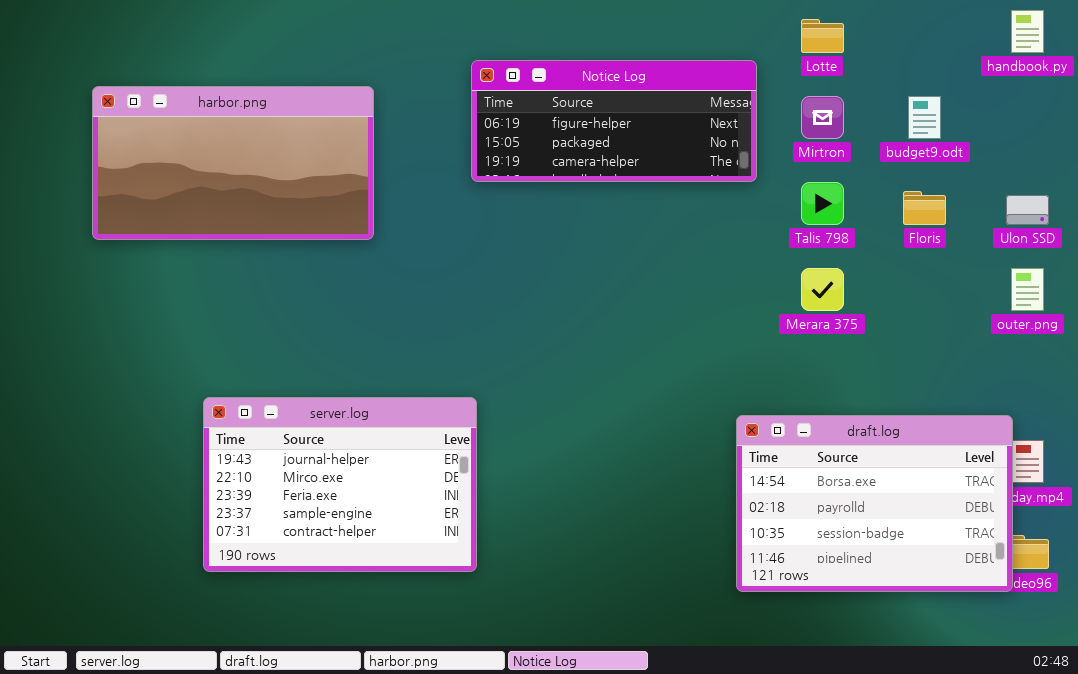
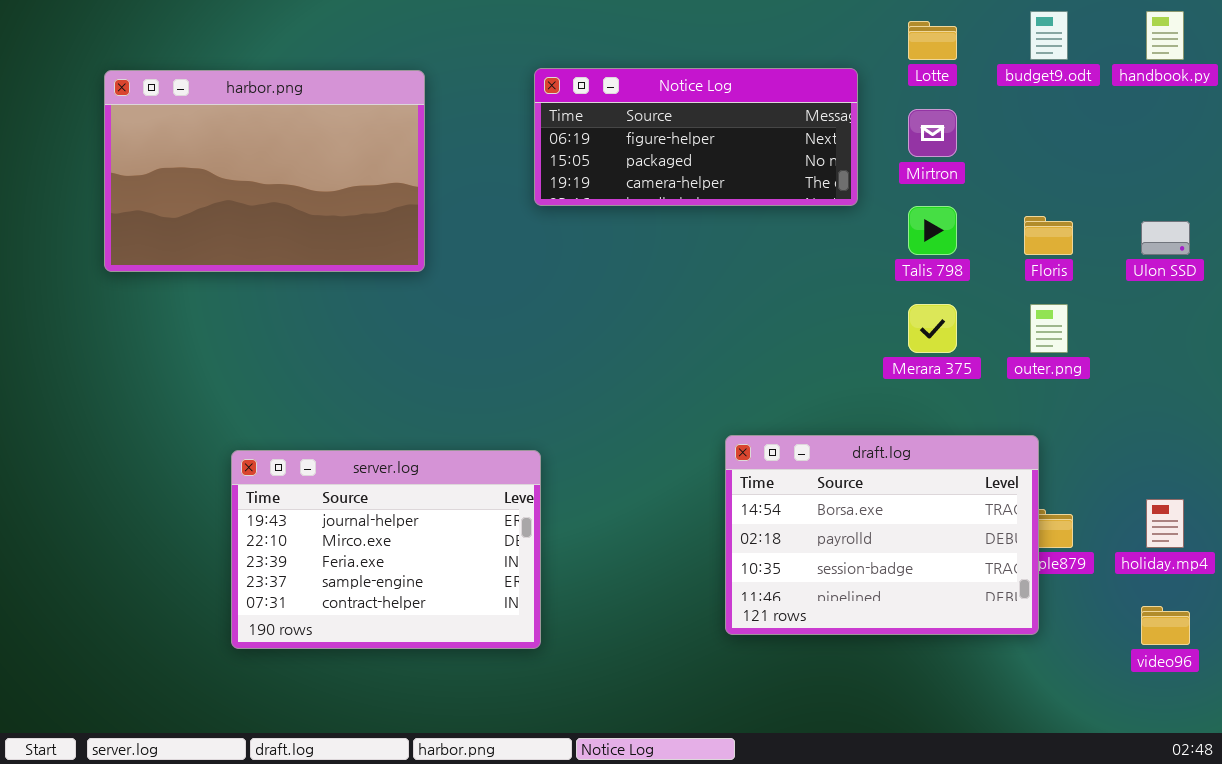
harbor.png: [92,86,374,240] -> [104,70,425,272], resized
budget9.odt: [908,96,941,139] -> [1030,11,1068,60], moved
outer.png: [1011,268,1044,311] -> [1030,304,1068,353], moved
draft.log: [736,415,1013,592] -> [725,435,1039,635], moved

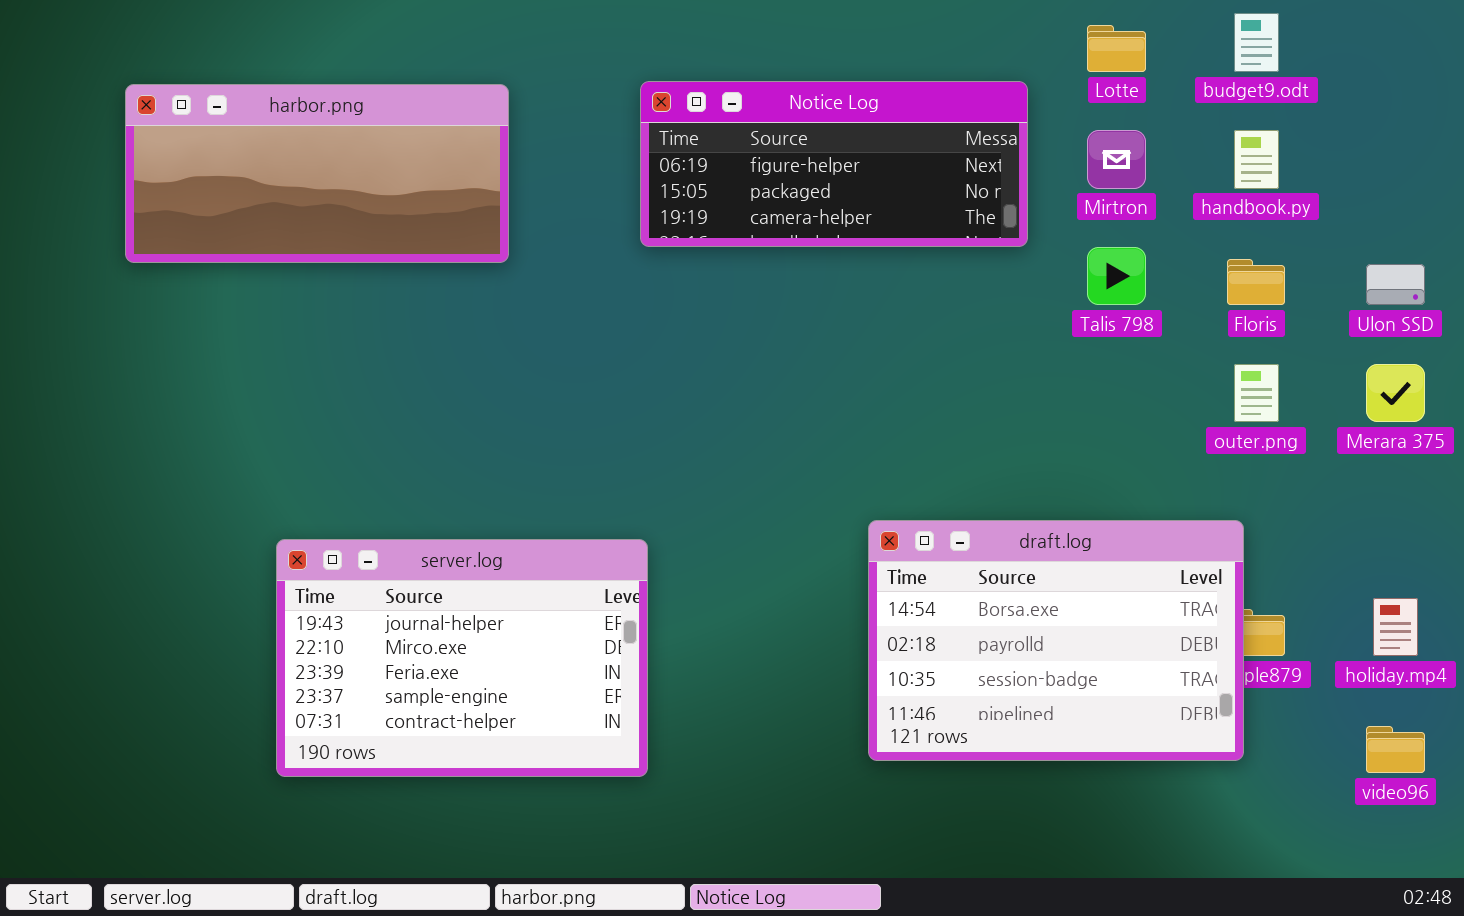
handbook.py: [1146,11,1184,60] -> [1234,130,1279,189], moved
harbor.png: [104,70,425,272] -> [125,84,509,263], resized
Merara 375: [908,304,957,353] -> [1366,364,1425,422], moved

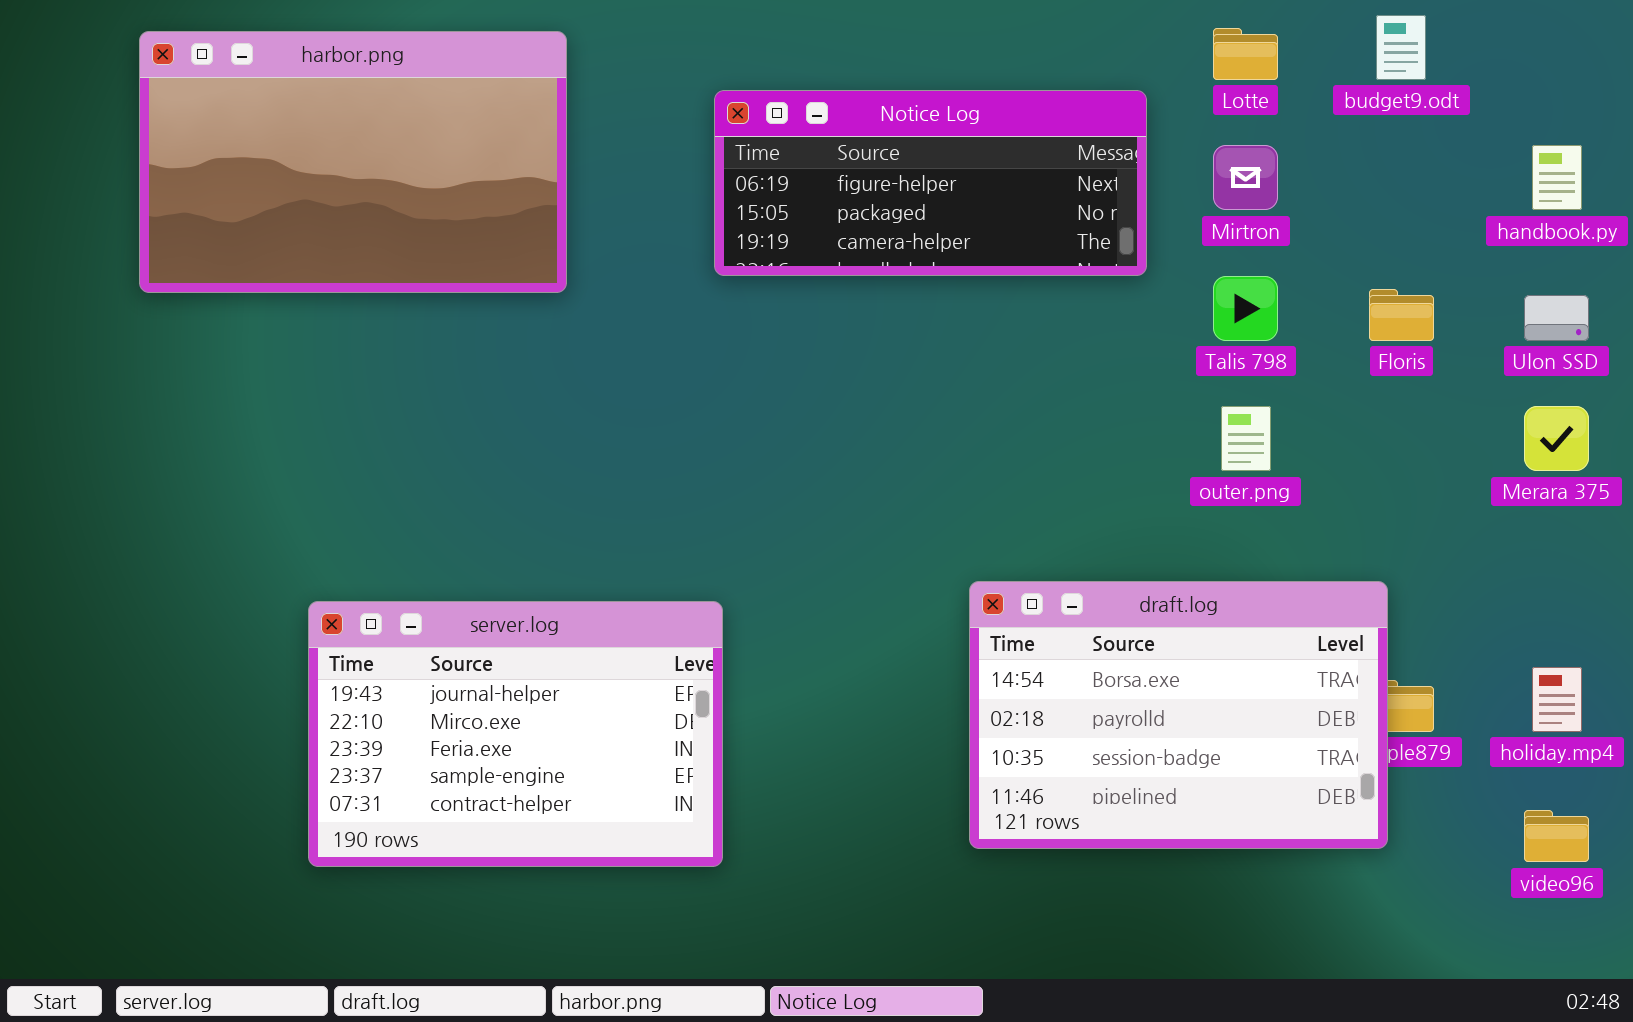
harbor.png: [125,84,509,263] -> [139,31,567,293], resized
handbook.py: [1234,130,1279,189] -> [1532,145,1582,210], moved
outer.png: [1234,364,1279,422] -> [1221,406,1271,471], moved

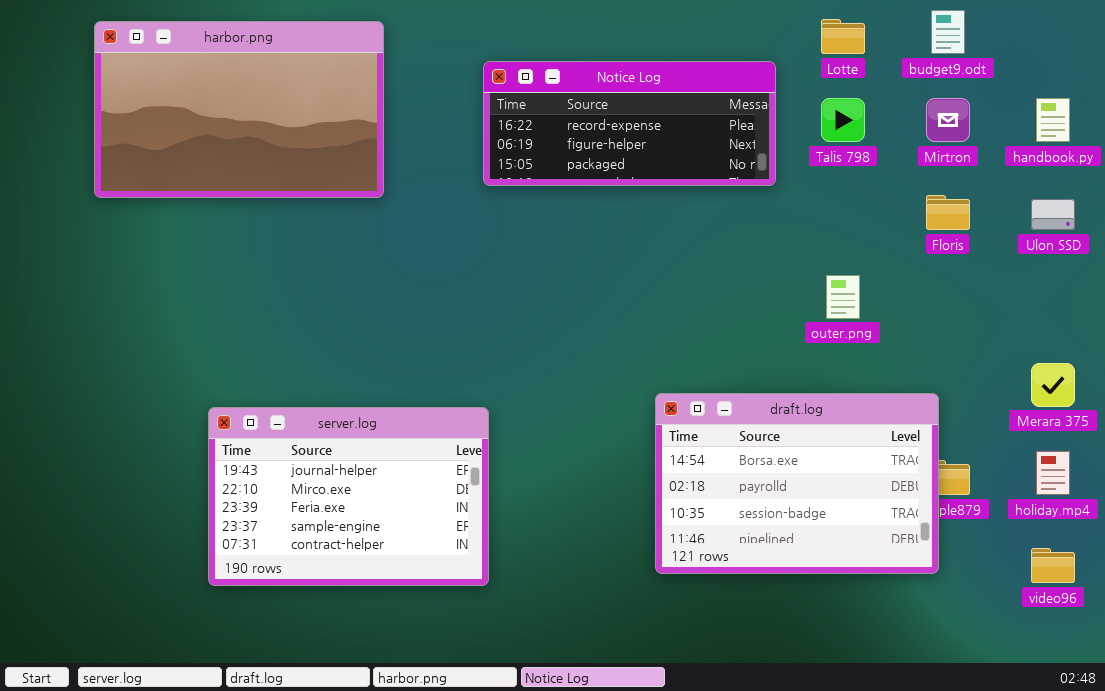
Notice Log: [714,90,1147,276] -> [483,61,776,186], scrolled up 1 row
Mirtron: [1213,145,1278,210] -> [926,98,970,142], moved
Talis 798: [1213,276,1278,341] -> [821,98,865,142], moved
Merara 375: [1524,406,1589,471] -> [1031,363,1075,407], moved

